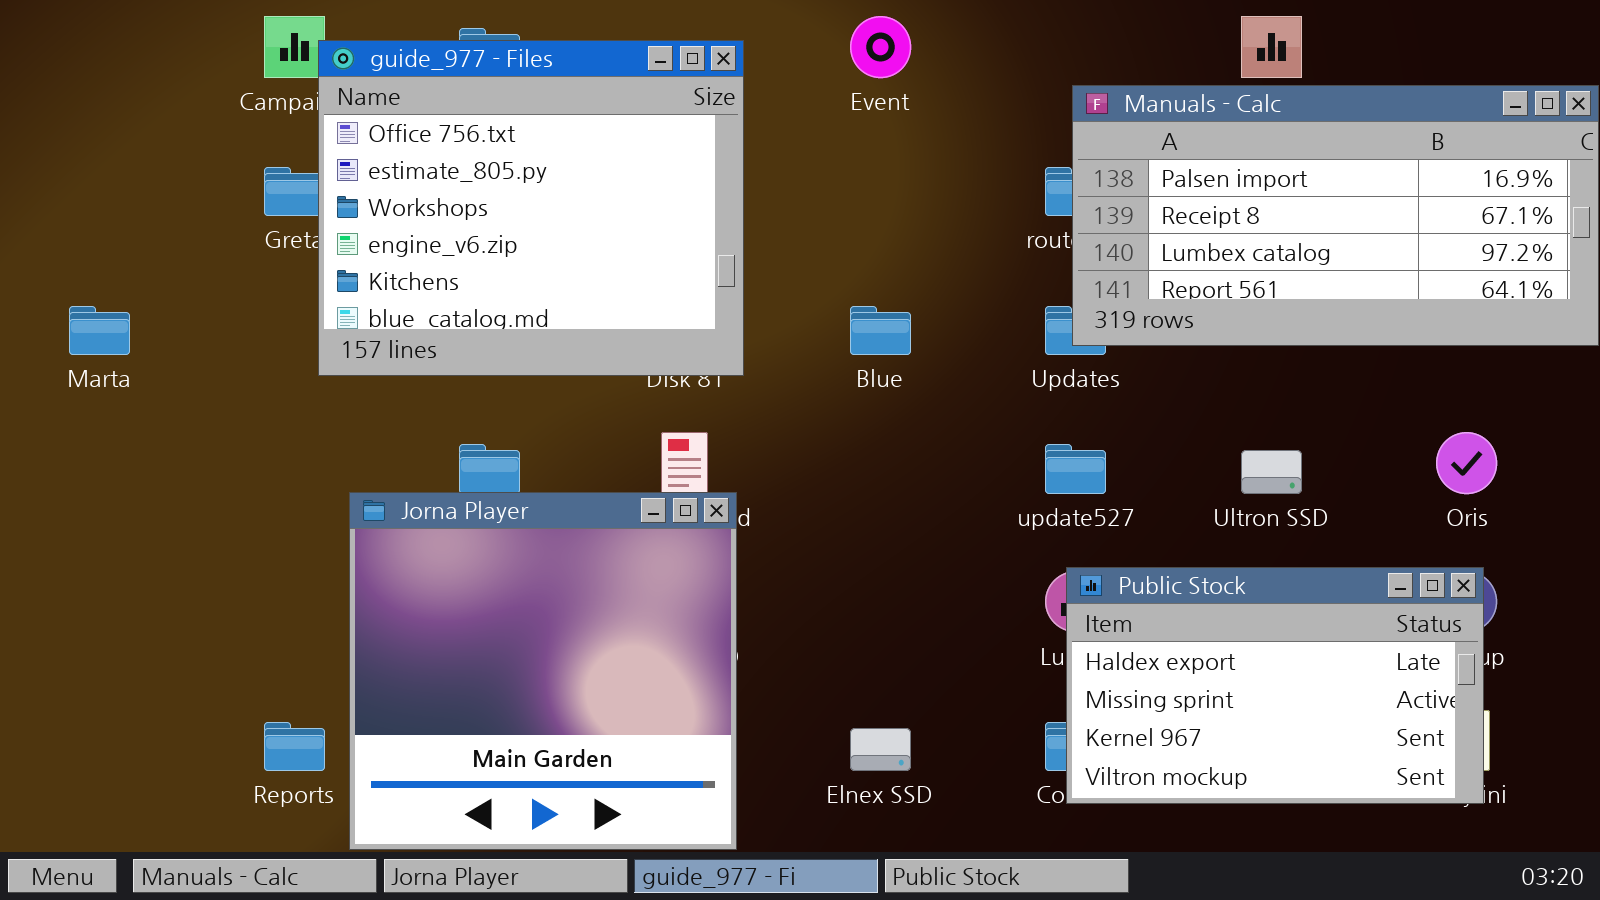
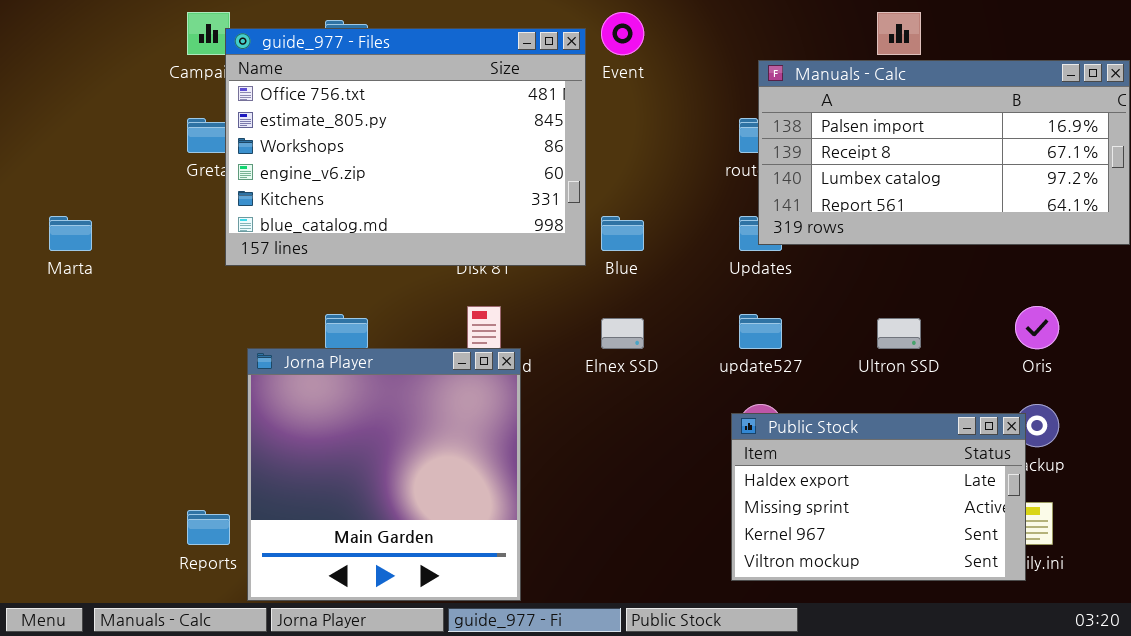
guide_977 - Files: [318,40,744,376] -> [225,28,586,266], resized
Public Stock: [1066,567,1484,804] -> [731,413,1026,581], moved
Elnex SSD: [850,728,911,771] -> [601,318,644,349], moved

